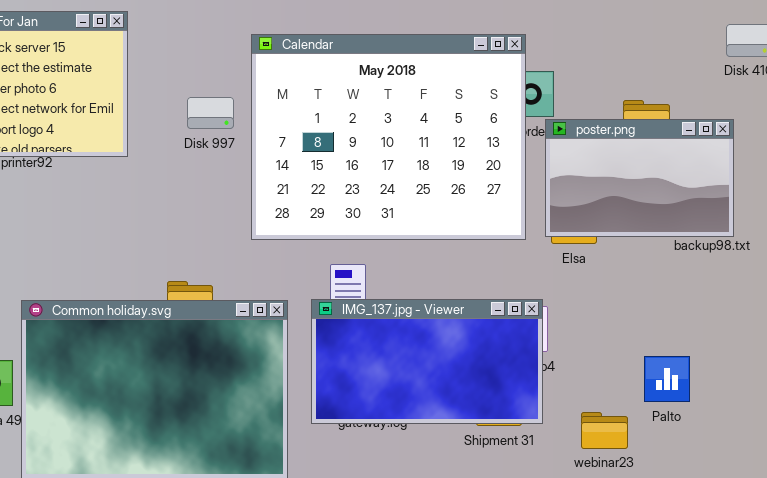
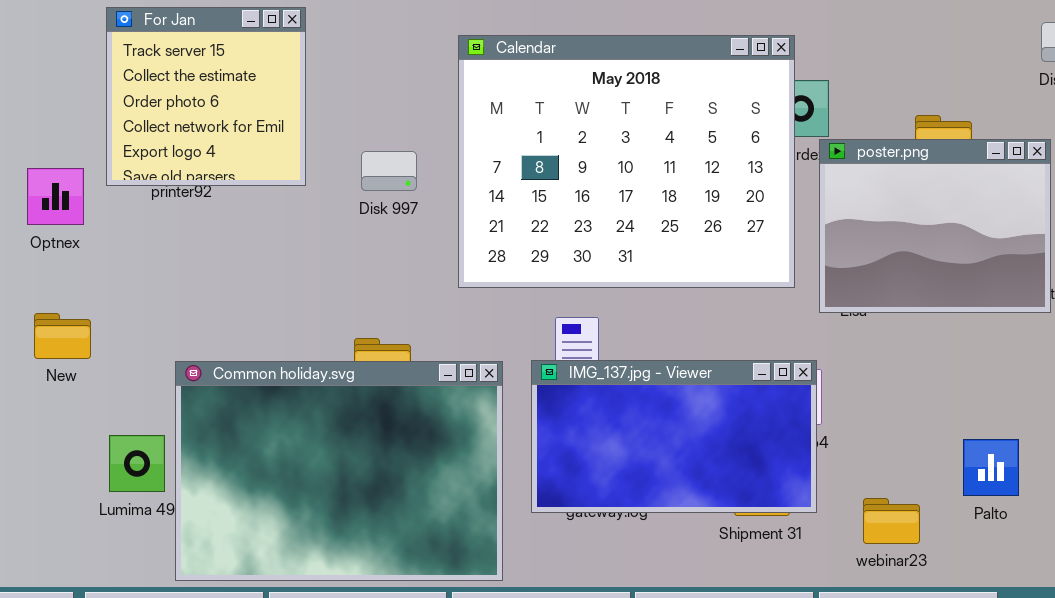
Disk 997: [187,97,234,129] -> [361,151,417,191], moved
poster.png: [545,119,734,237] -> [819,139,1051,313], resized
Palto: [644,356,690,402] -> [963,439,1019,496], moved

